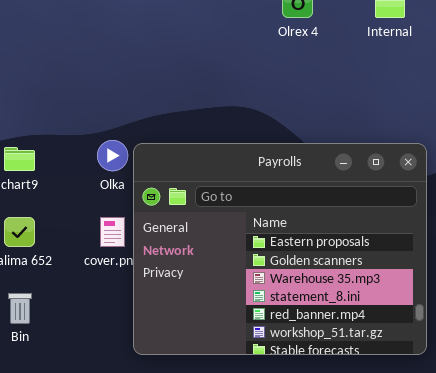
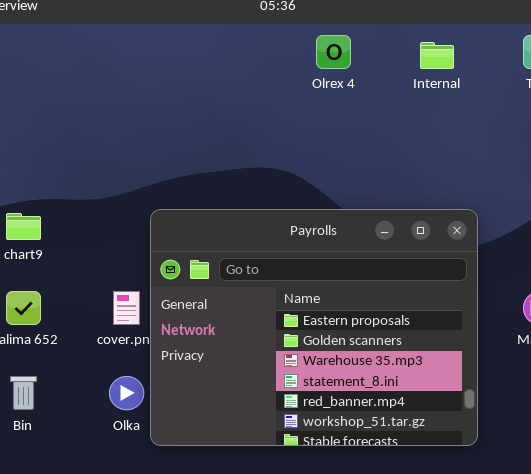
Olka: [97,140,128,171] -> [109,376,144,410], moved

